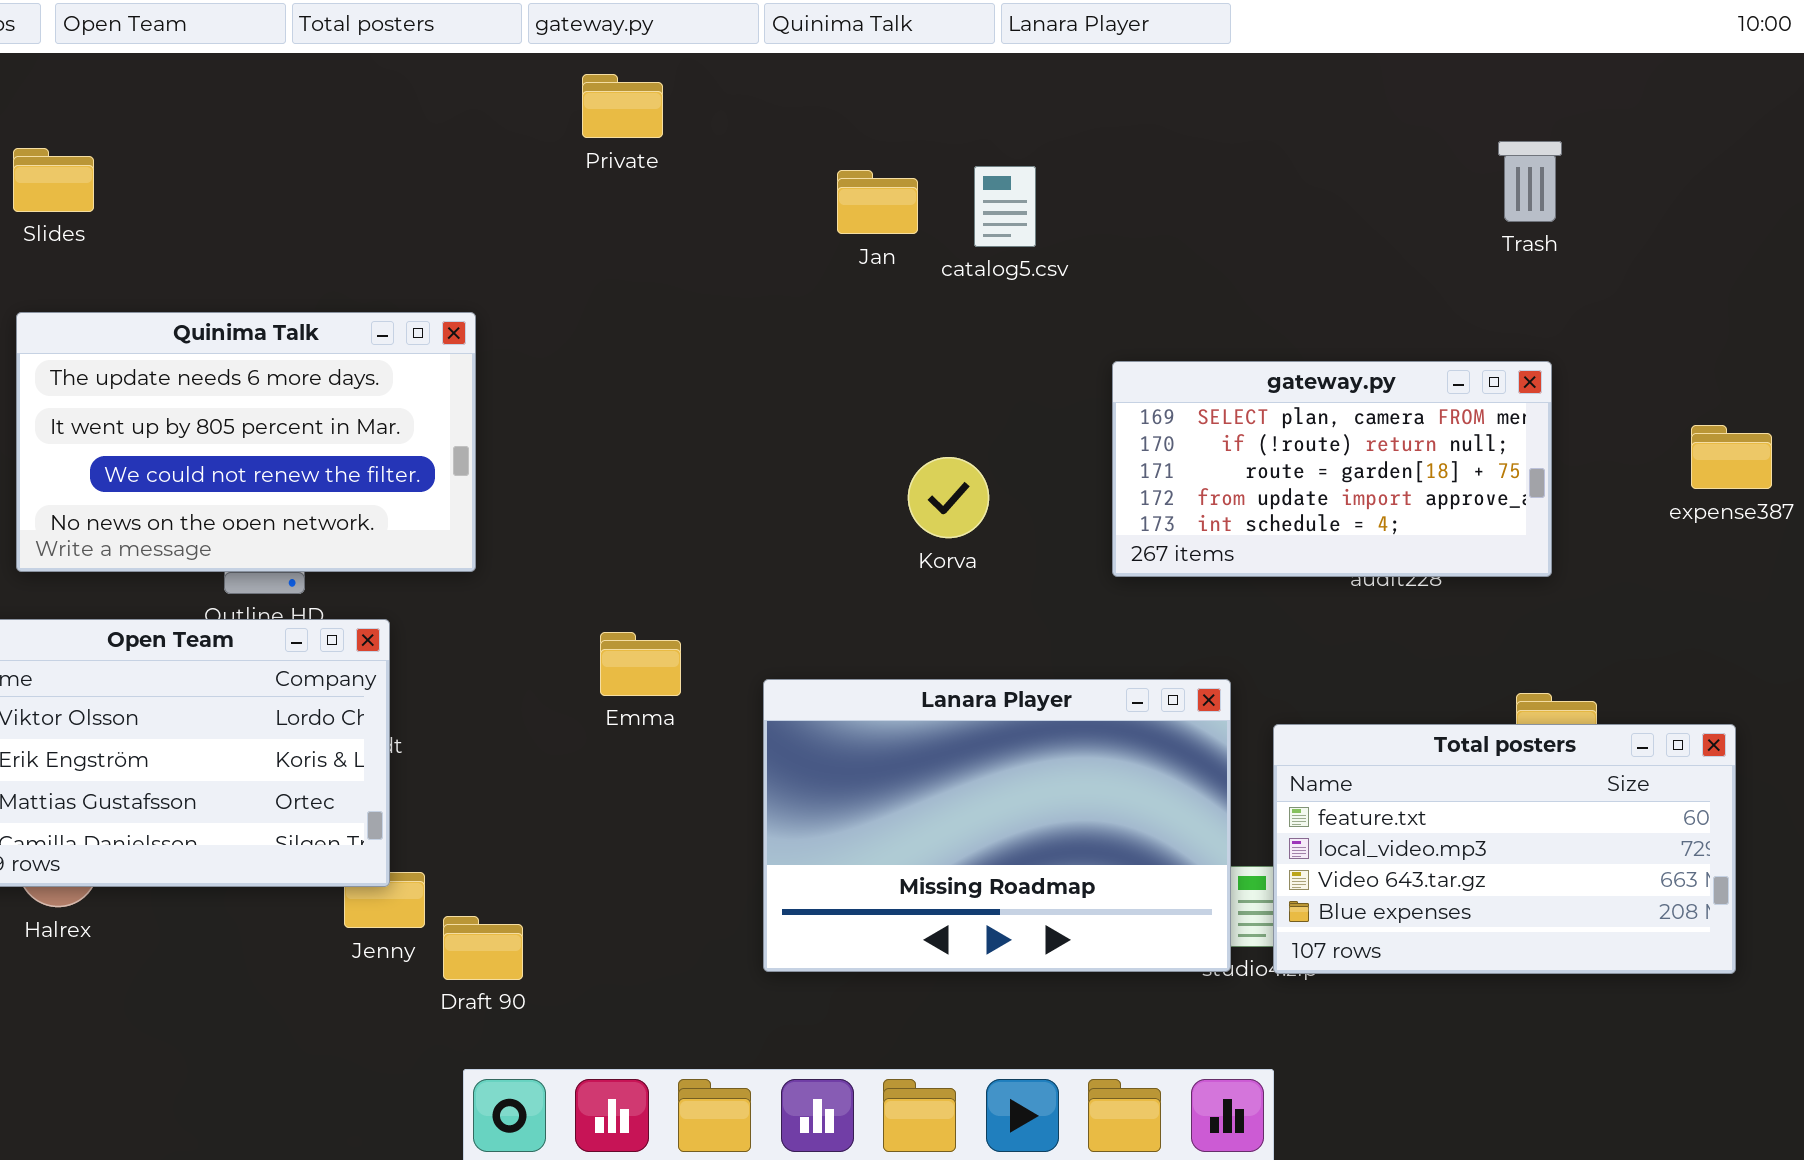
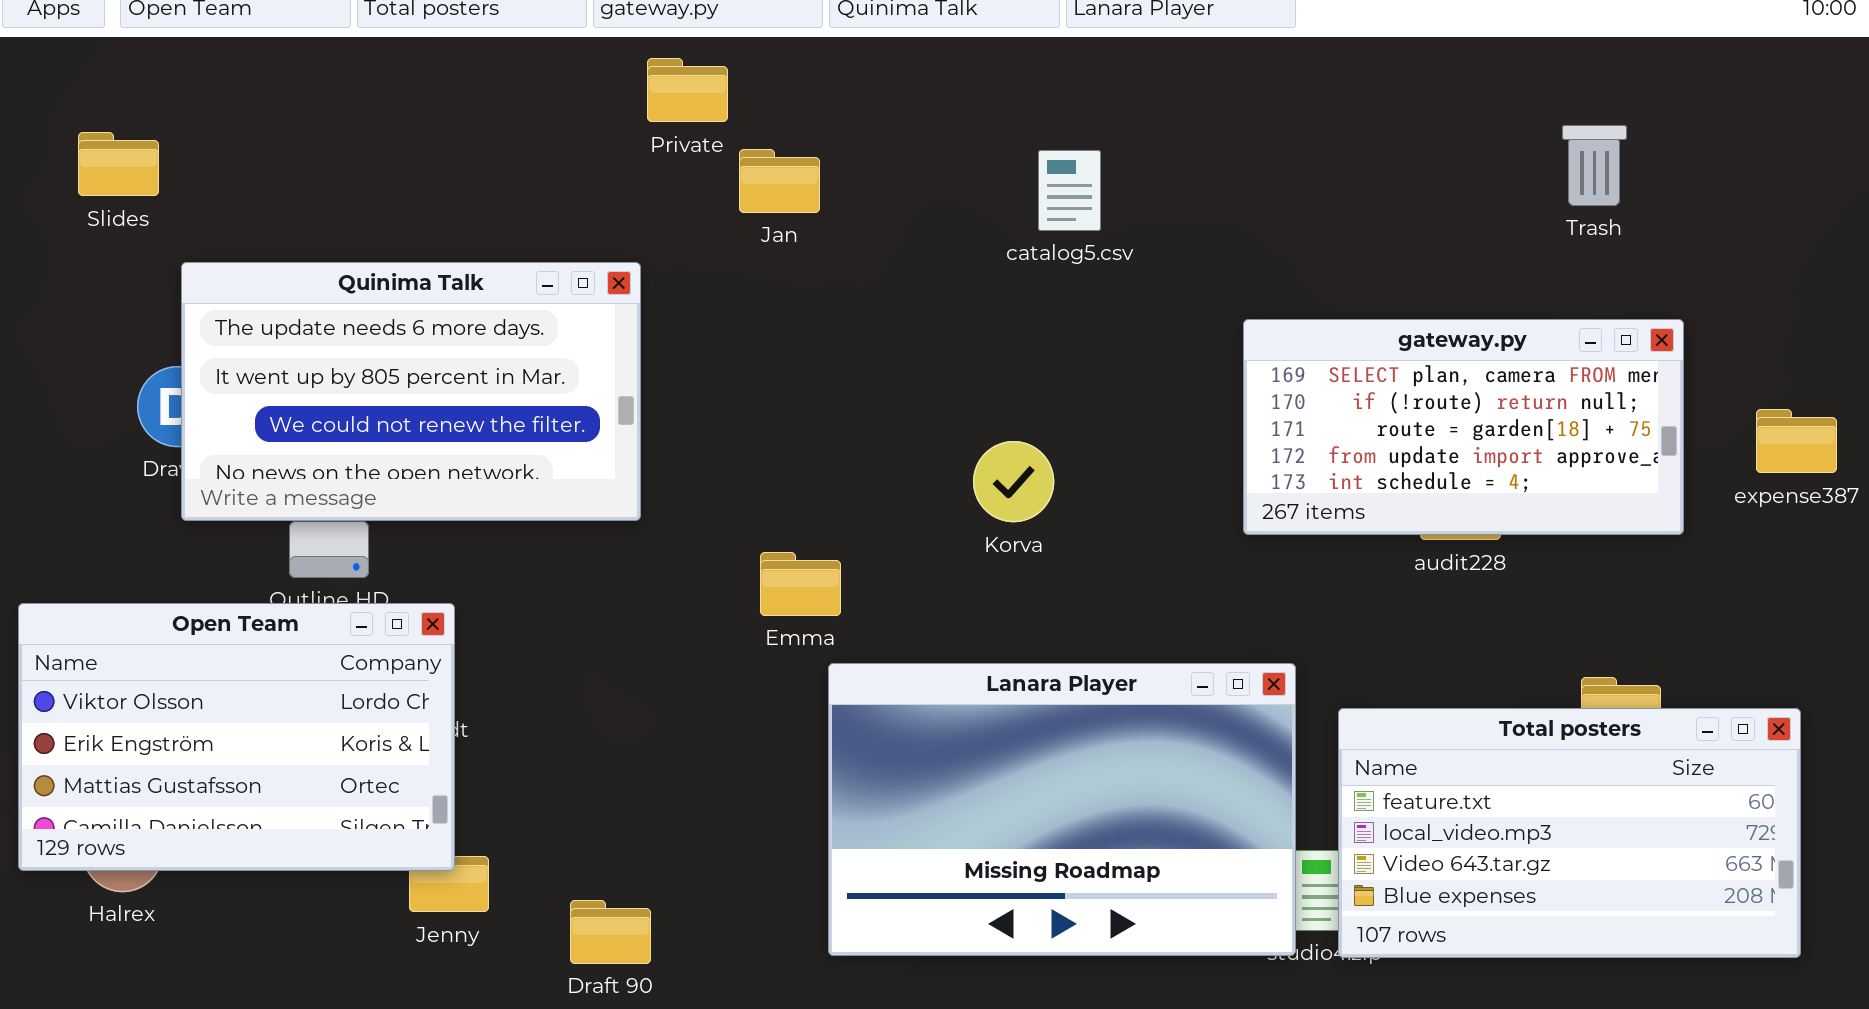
Jan: [837,170,918,234] -> [739,149,820,213], moved
Quinima Talk: [16,312,476,572] -> [181,262,641,521], moved
gateway.py: [1112,361,1552,577] -> [1243,319,1684,535], moved
Emma: [600,632,681,696] -> [760,552,841,616], moved
Draft 90: [443,916,523,980] -> [570,900,651,964], moved

